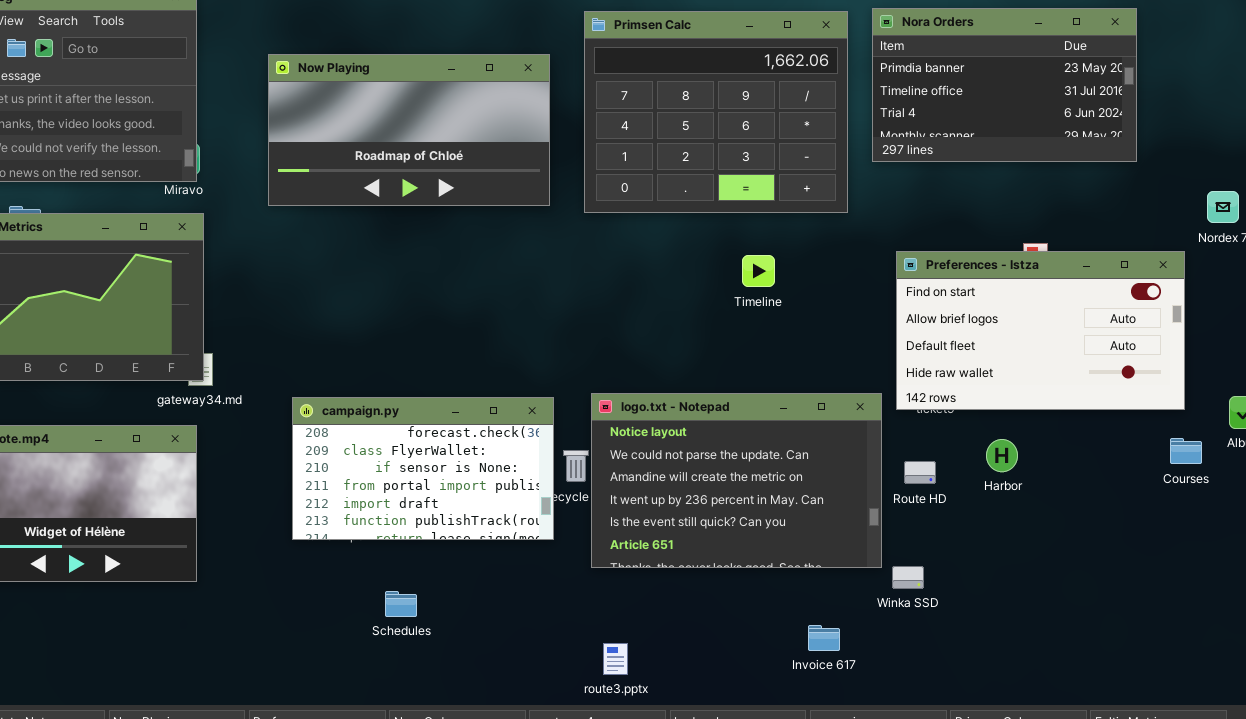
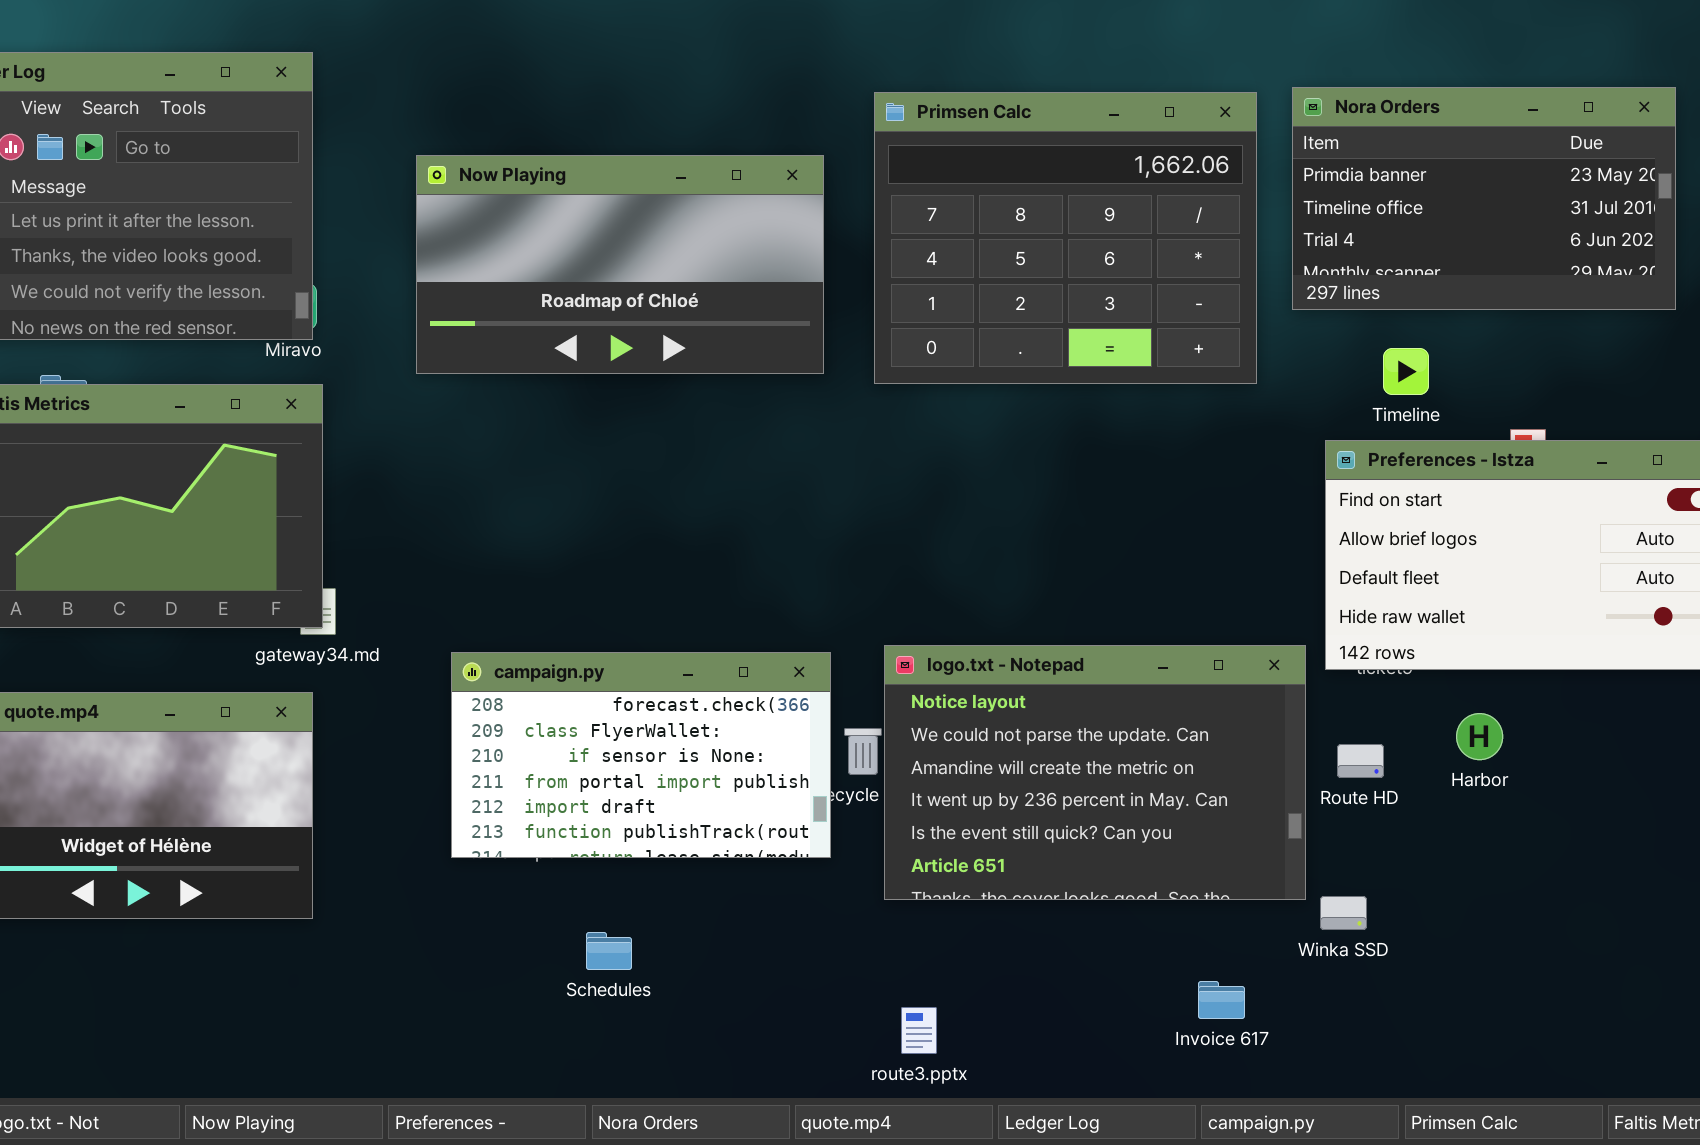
Timeline: [742,255,775,287] -> [1383,348,1429,395], moved

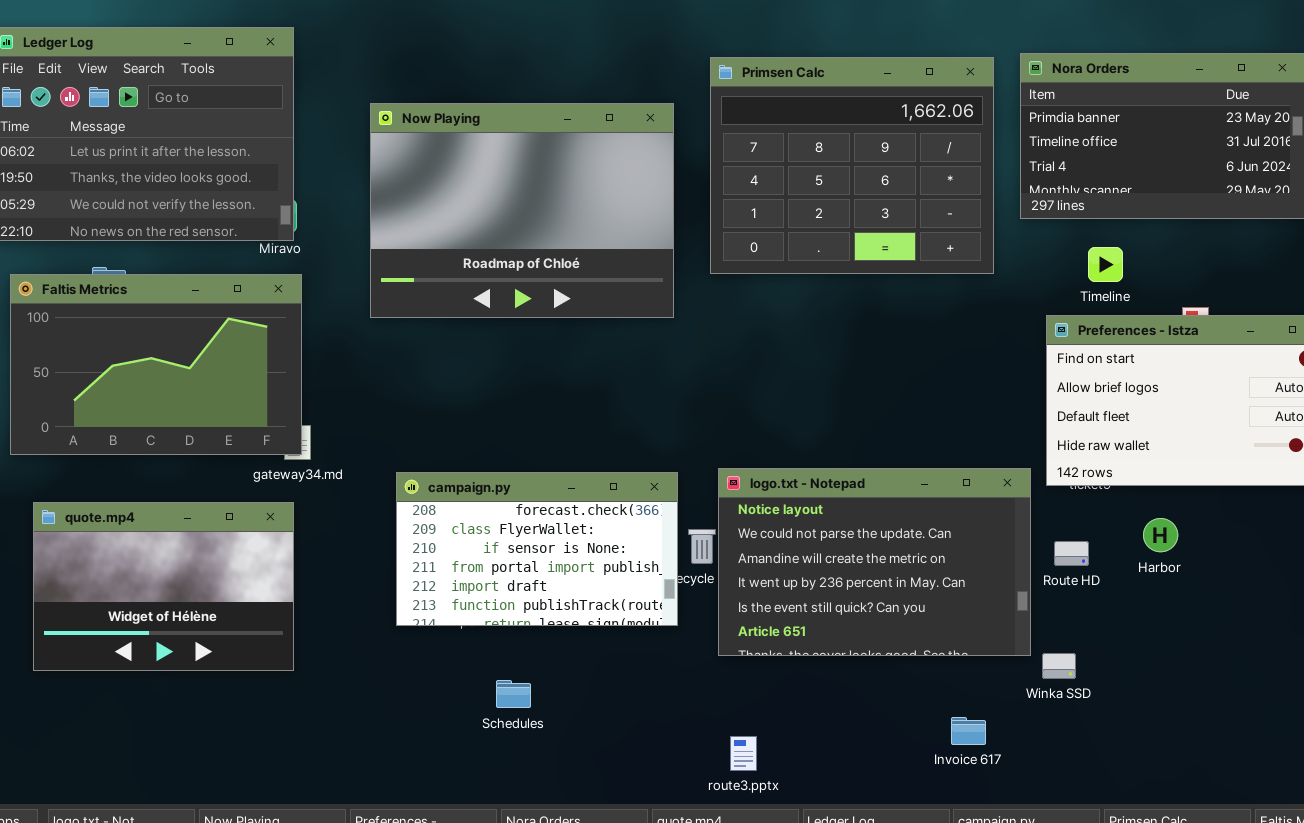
Now Playing: [416,155,824,374] -> [370,103,674,318], resized

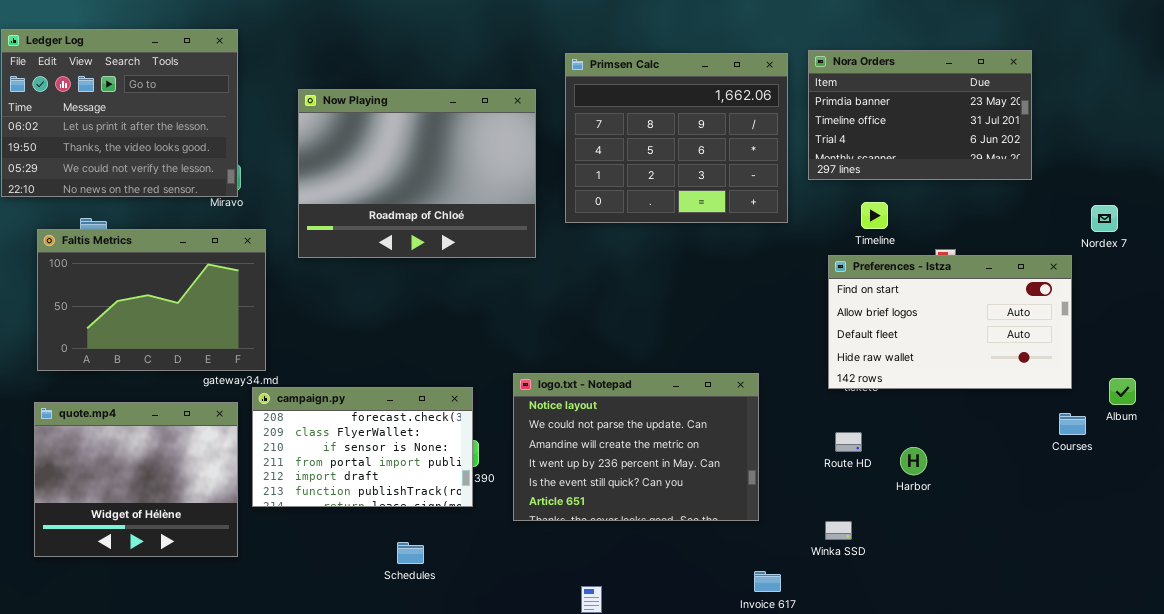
Faltis Metrics: [10,274,302,455] -> [37,229,266,371], moved
logo.txt - Notepad: [718,468,1031,656] -> [513,373,759,521], moved
campaign.py: [396,472,678,626] -> [252,387,473,507], moved
quote.mp4: [33,502,294,671] -> [34,402,238,557], resized
Harbor: [1143,518,1178,552] -> [900,447,927,475], moved

